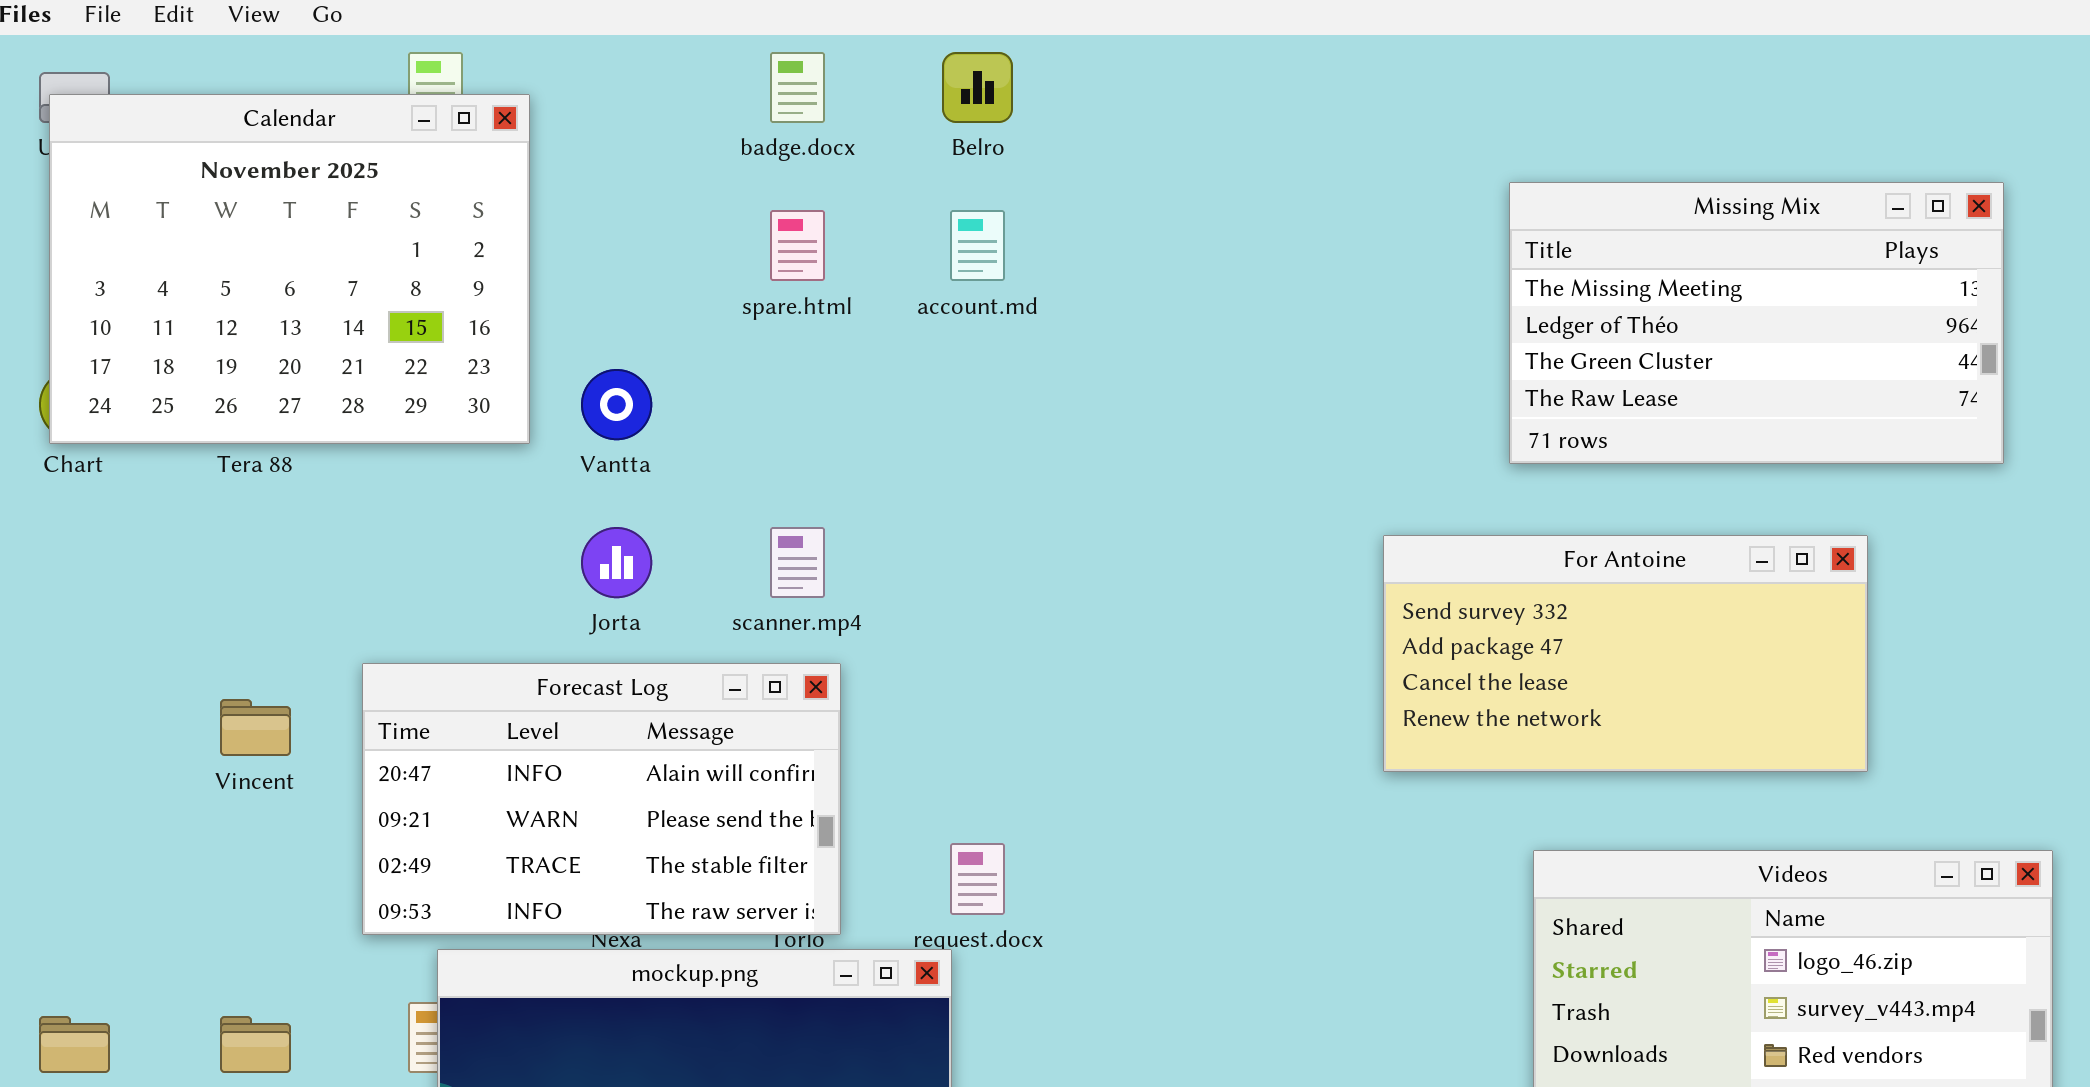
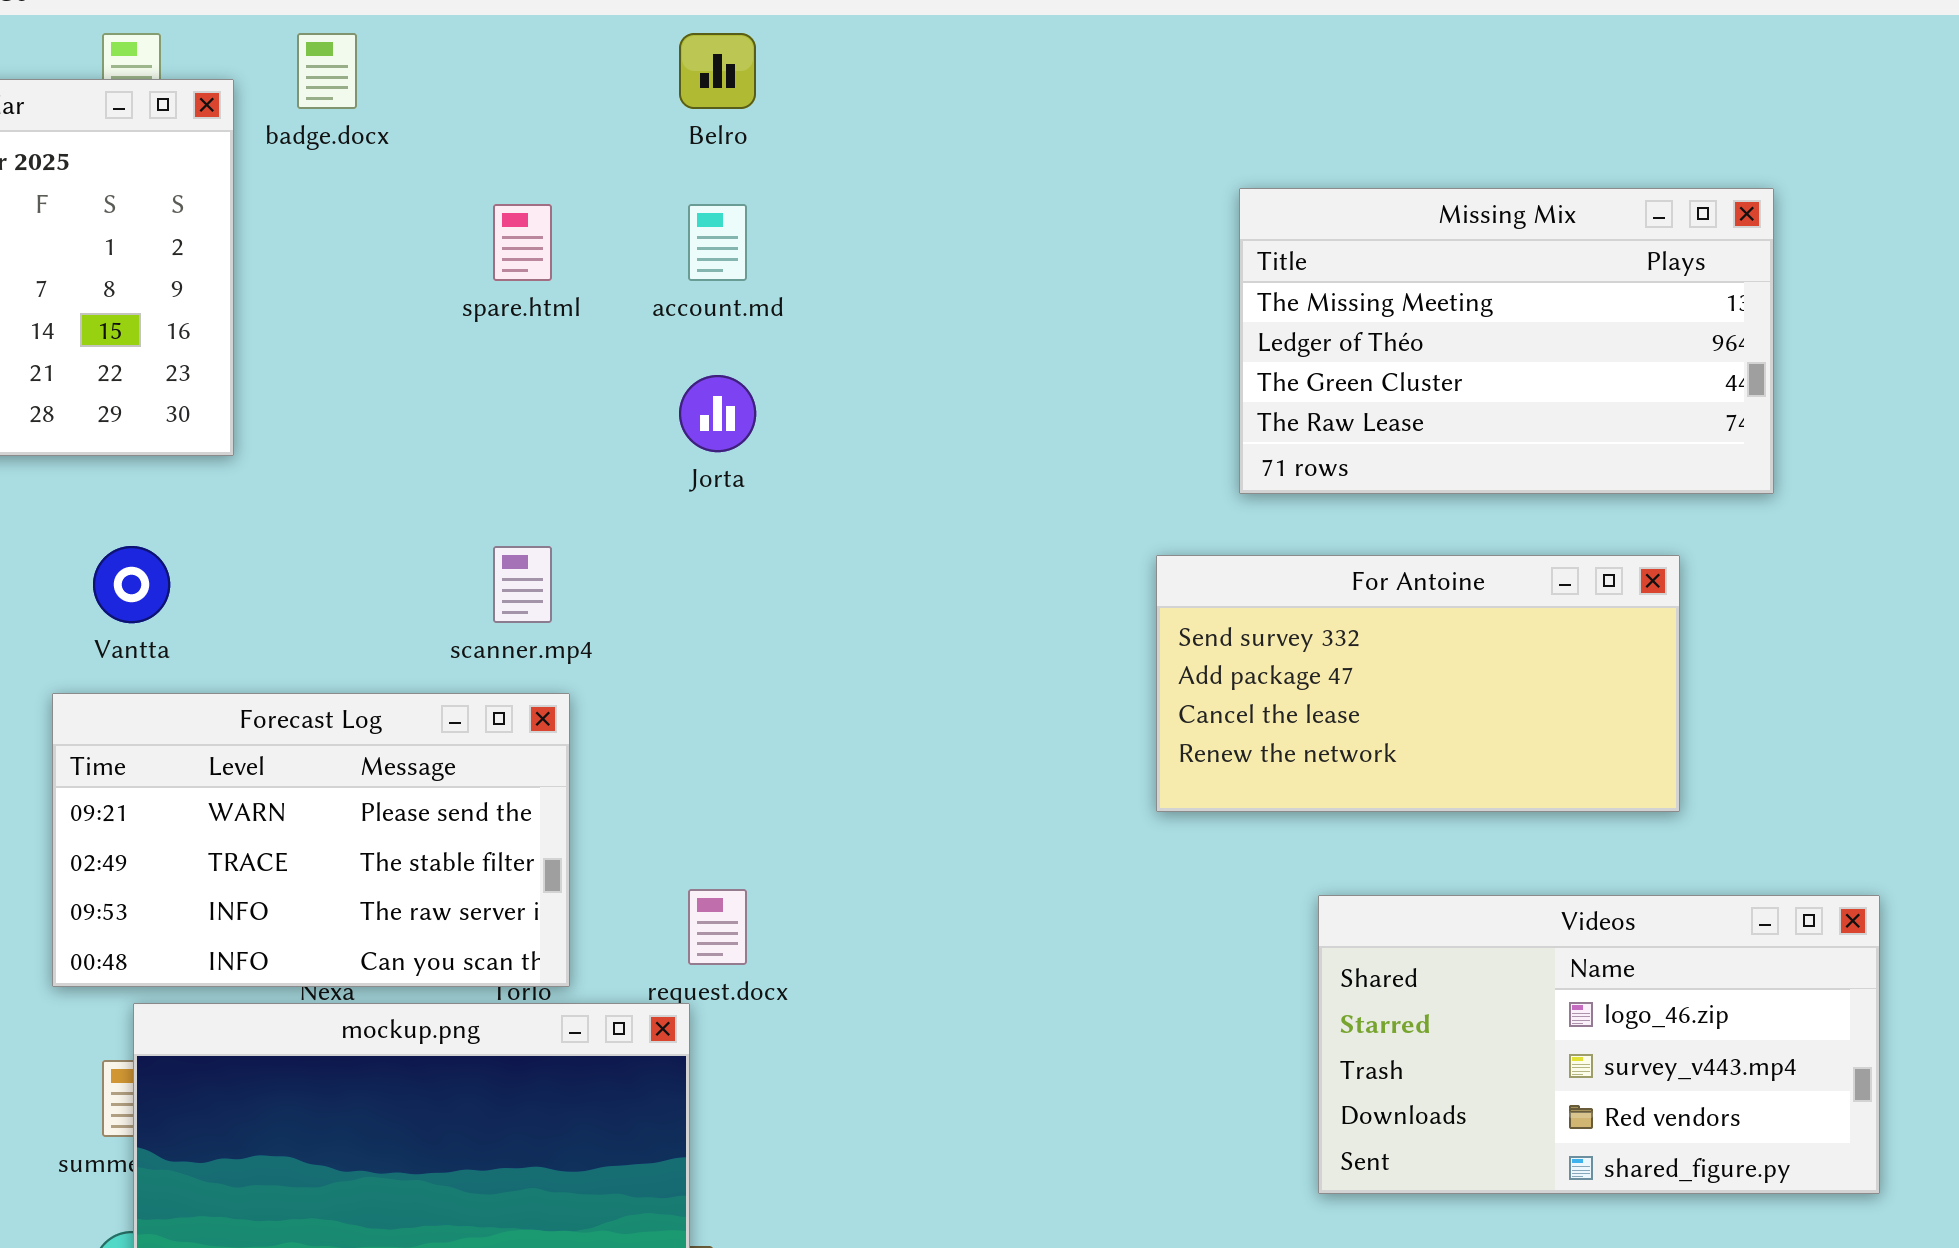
badge.docx: [770,52,825,123] -> [297,33,357,109], moved
Missing Mix: [1509,182,2004,464] -> [1239,188,1774,494], moved
Vantta: [581,369,652,440] -> [93,546,170,623], moved
Jorta: [581,527,652,598] -> [679,375,756,452], moved
Forecast Log: [362,663,841,935] -> [52,693,570,987], scrolled down 1 row

